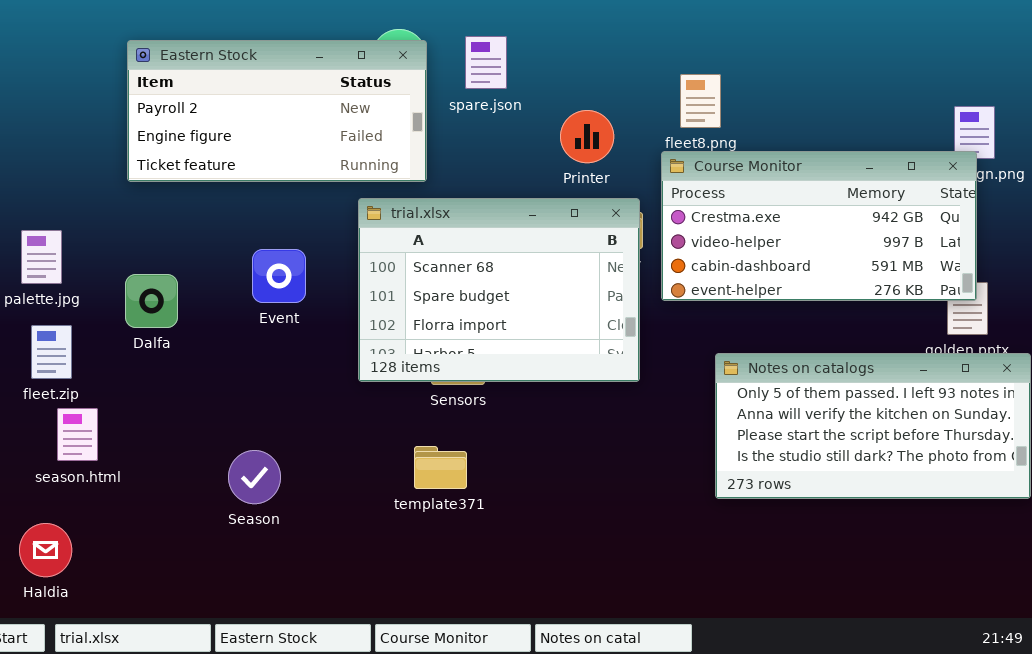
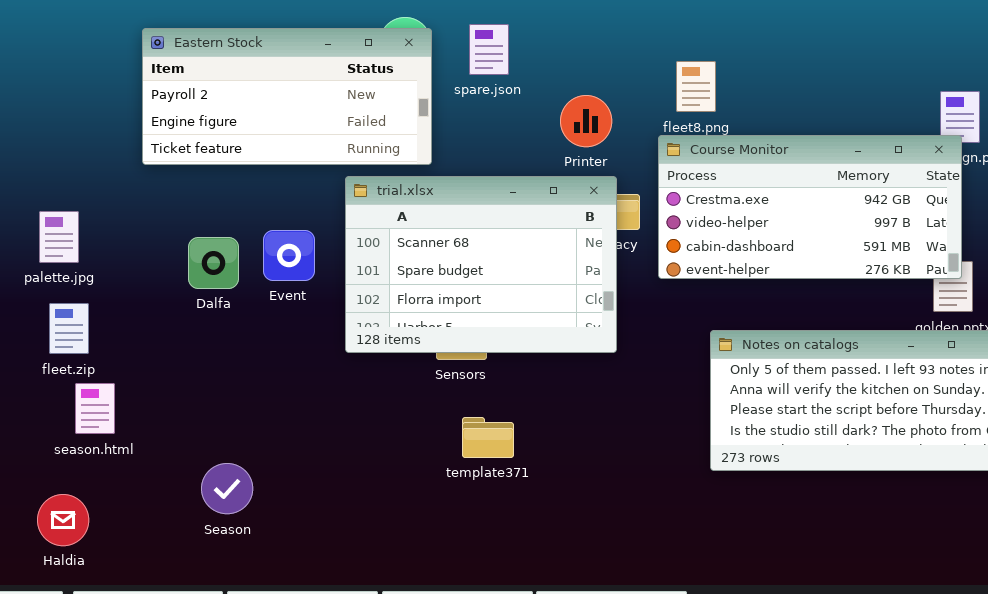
trial.xlsx: [358,198,640,382] -> [345,176,617,353], moved
Dalfa: [125,274,178,328] -> [188,237,239,289], moved
template371: [414,446,467,489] -> [462,417,514,458], moved
Season: [228,450,281,504] -> [201,463,253,514], moved

